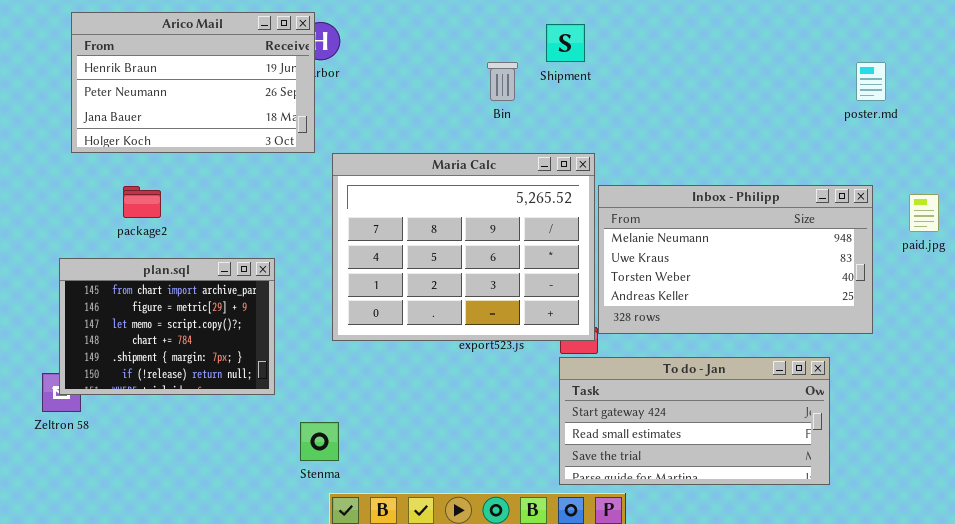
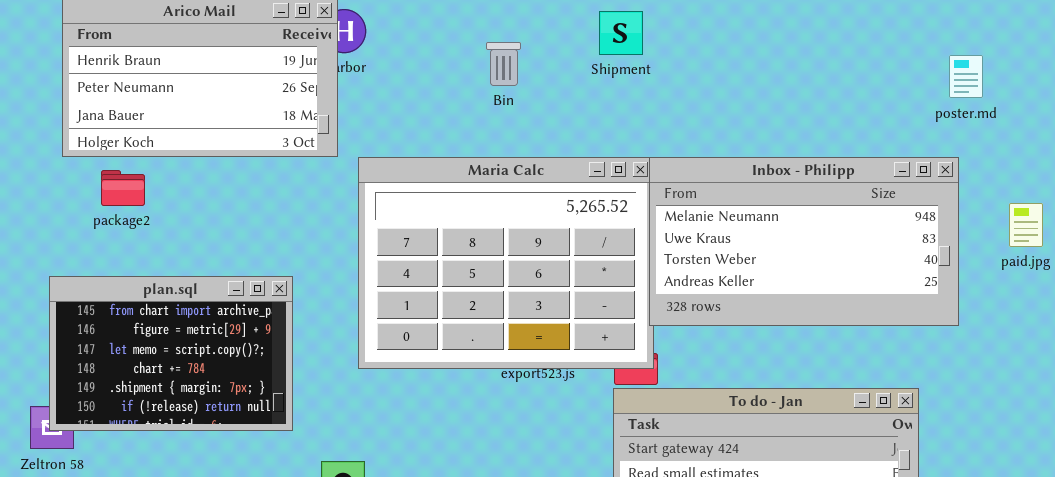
Bin: [487,62,518,101] -> [486,42,521,86], moved
Inbox - Philipp: [598,185,873,334] -> [649,157,959,326], moved
package2: [123,186,161,218] -> [101,170,145,206], moved

